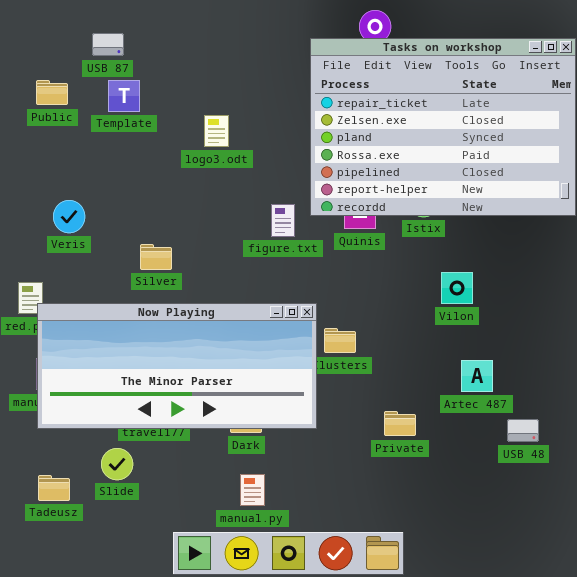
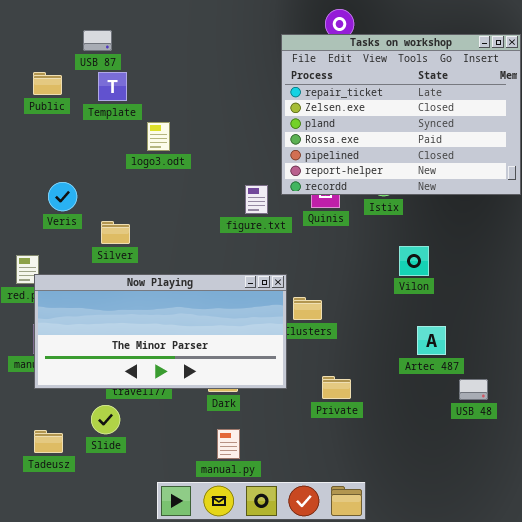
logo3.odt: [204,115,229,147] -> [147,122,170,151], moved
Silver: [140,244,172,270] -> [101,221,130,244], moved
Private: [384,411,416,436] -> [322,376,351,399], moved

